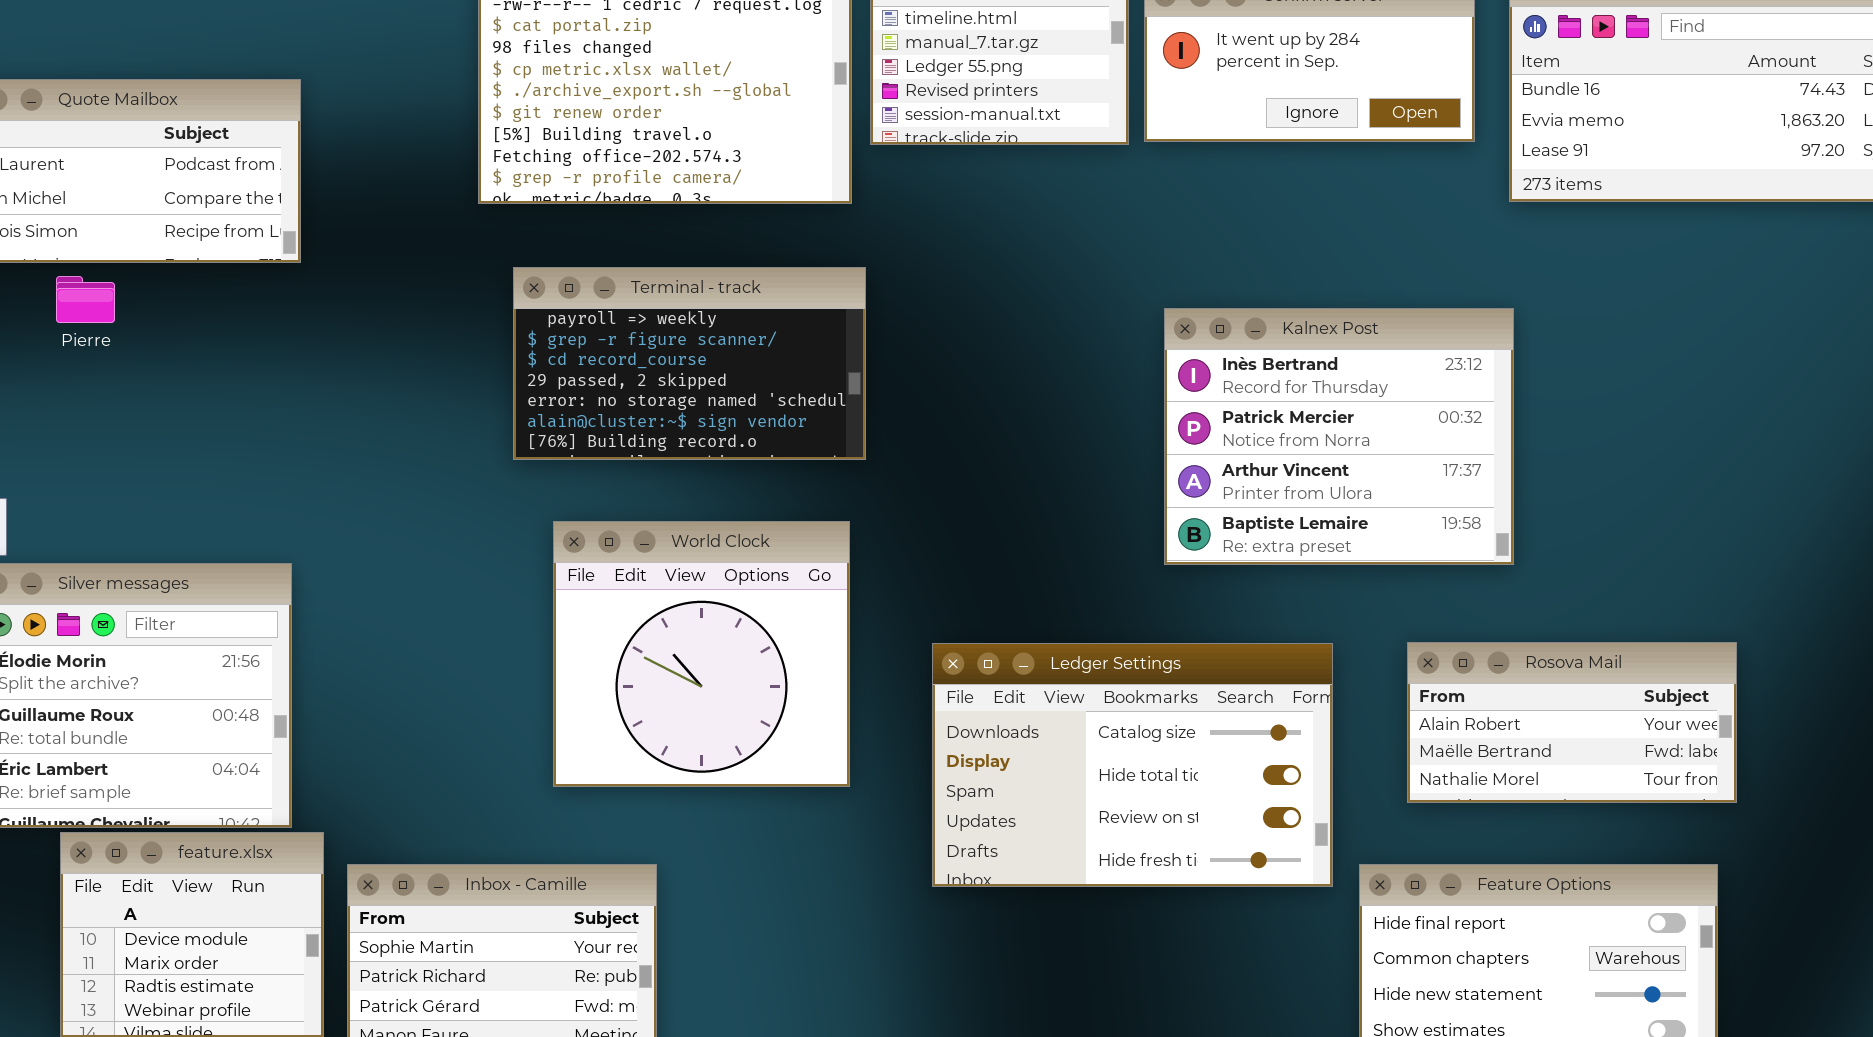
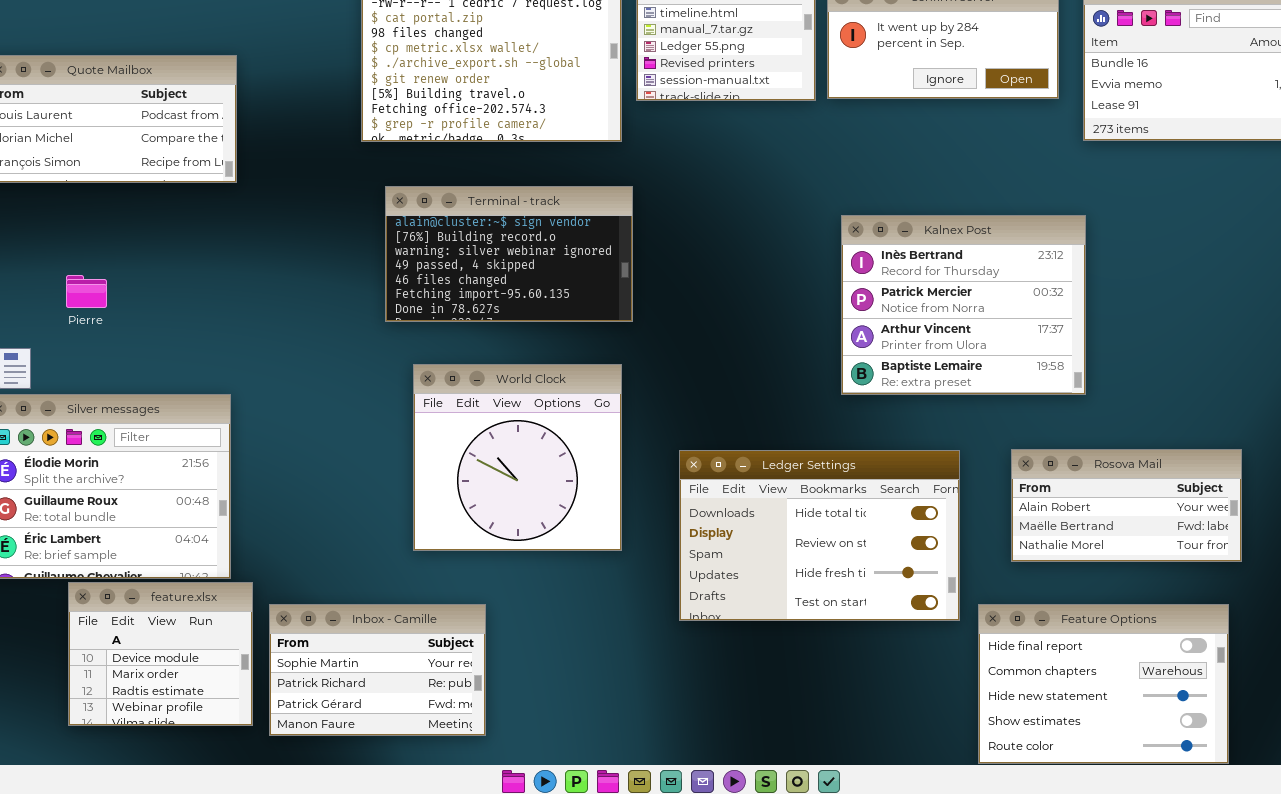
Terminal - track: [513,267,866,460] -> [385,186,633,322], scrolled down 5 rows
Pierre: [56,276,115,323] -> [66,275,107,308], moved
Ledger Settings: [932,643,1333,887] -> [679,450,960,621], scrolled down 1 row

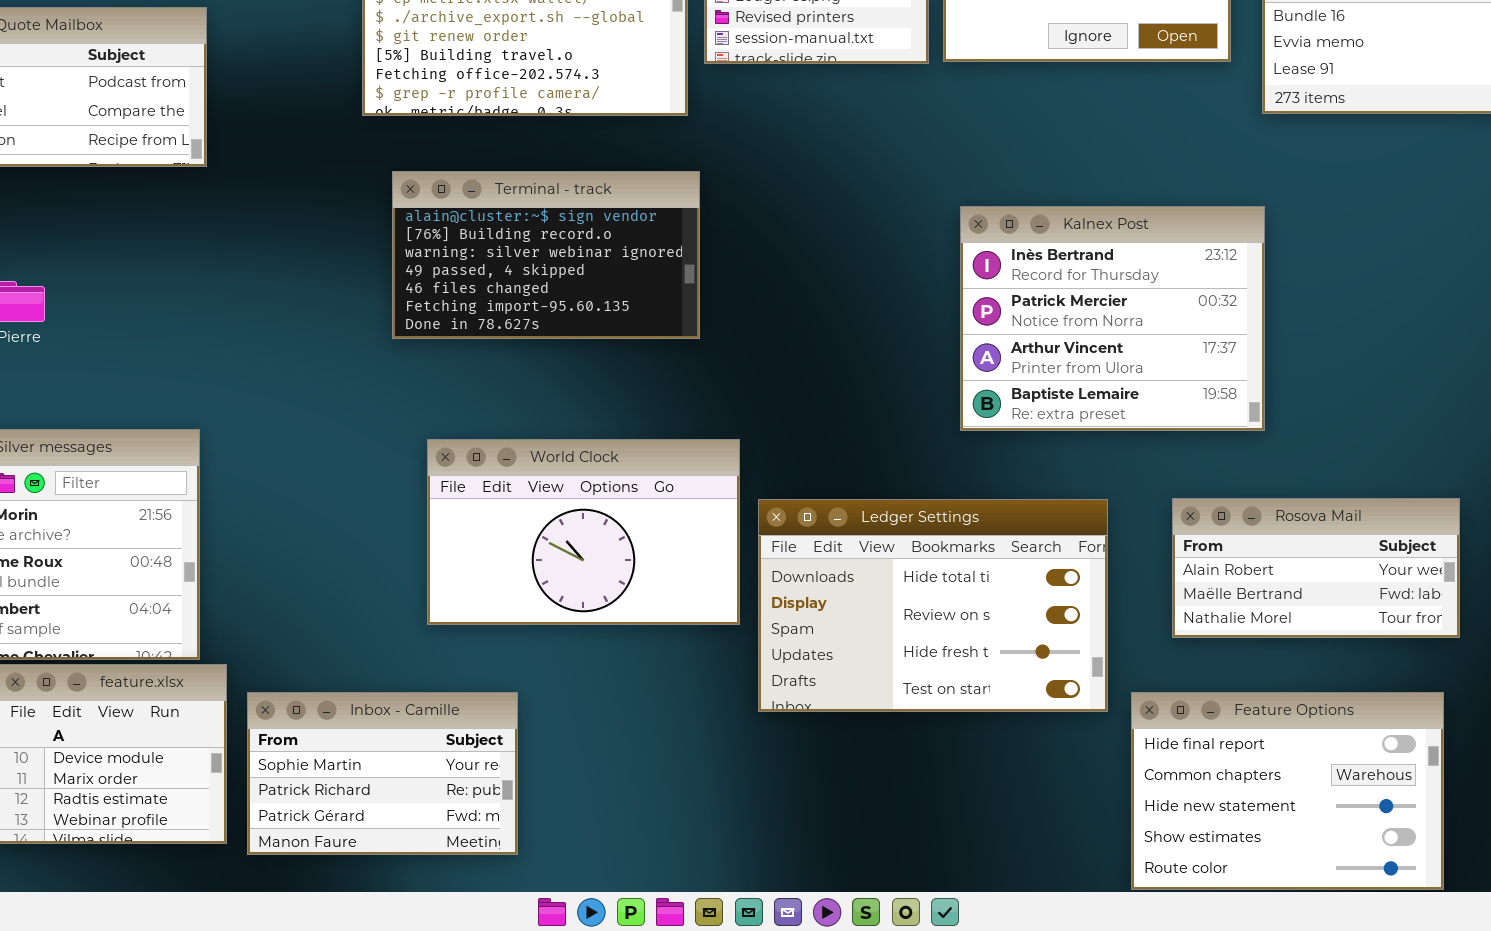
World Clock: [413,364,622,551] -> [427,439,740,625], resized

